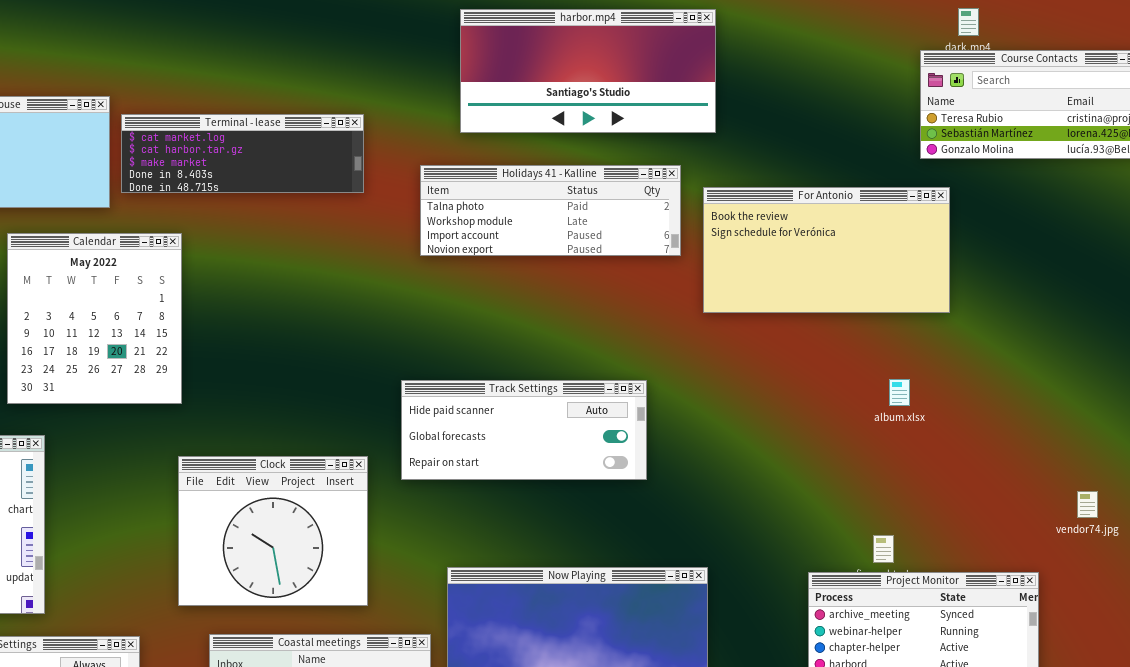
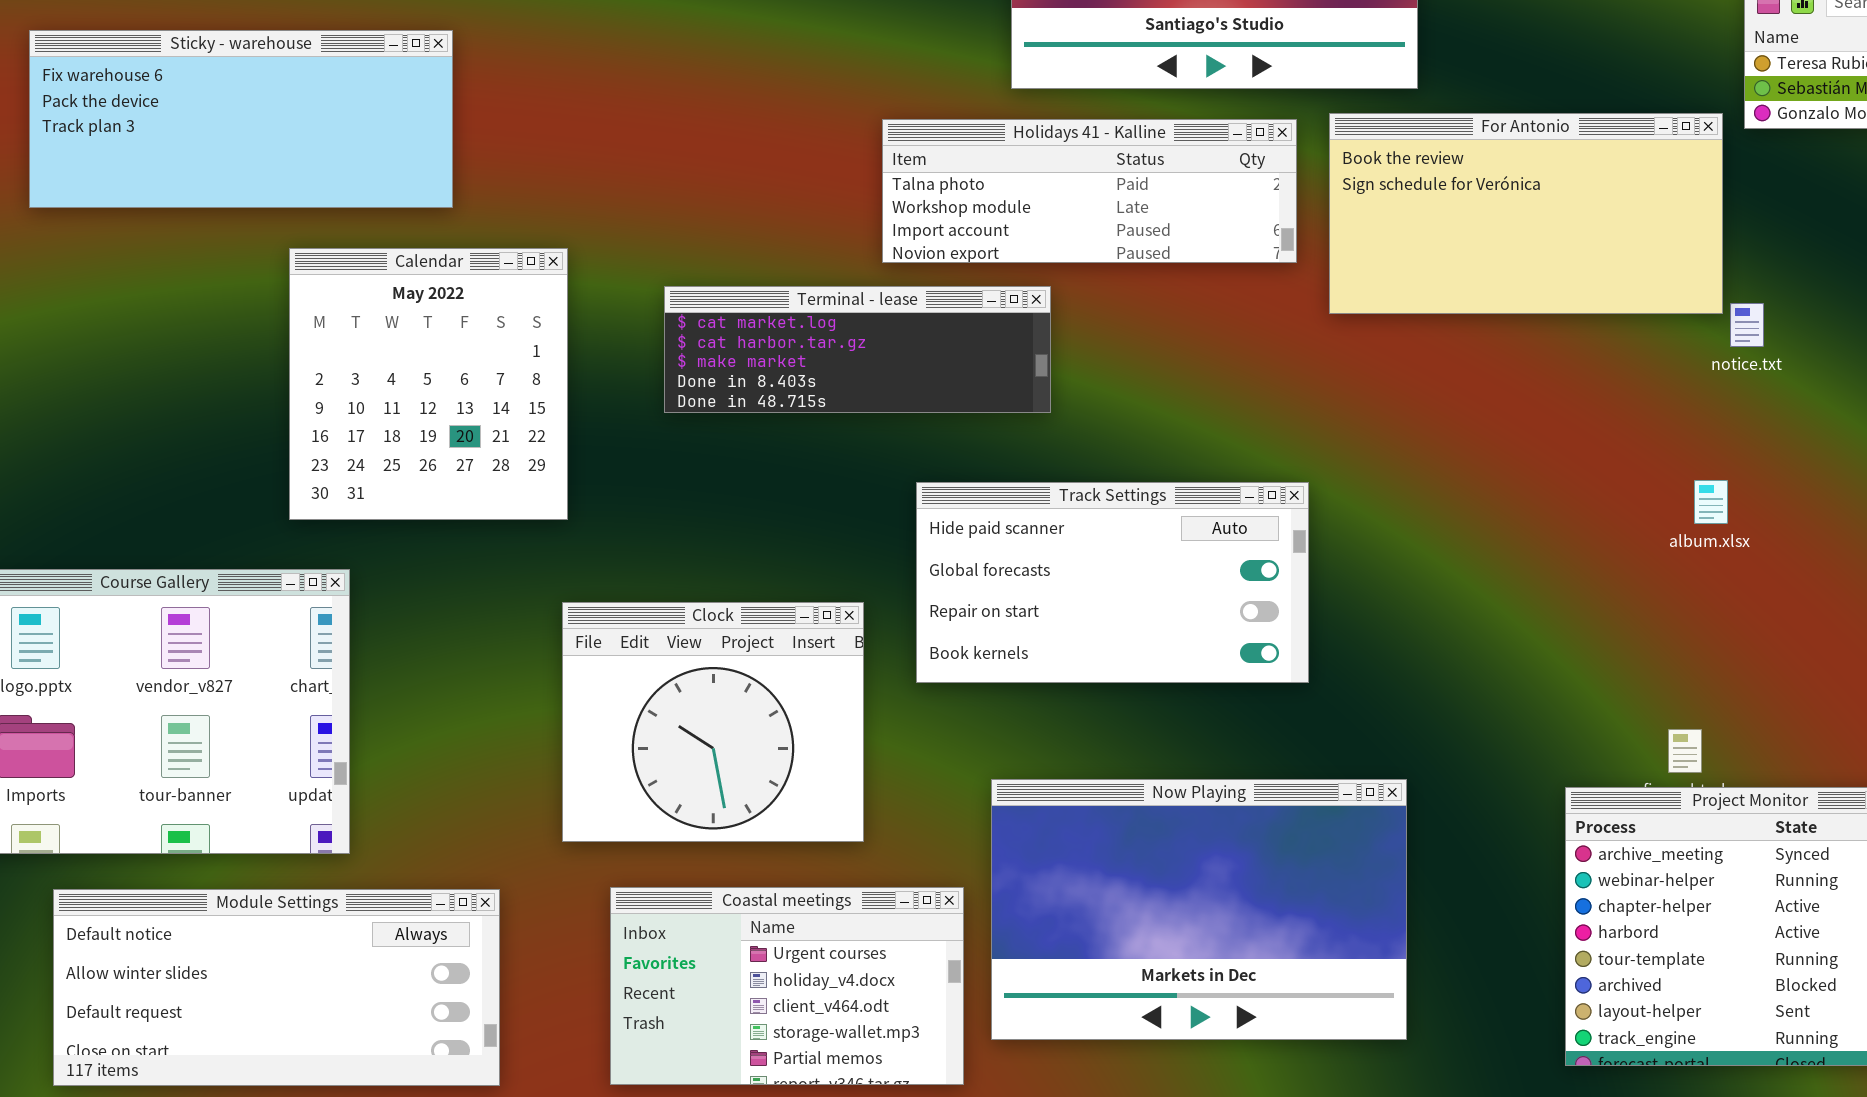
Terminal - lease: [121,114,364,193] -> [664,286,1051,413], moved
Holidays 41 - Kalline: [420,165,681,256] -> [882,119,1297,263], moved
For Antonio: [703,187,950,313] -> [1329,113,1723,314], moved
Track Settings: [401,380,647,480] -> [916,482,1309,683], resized

